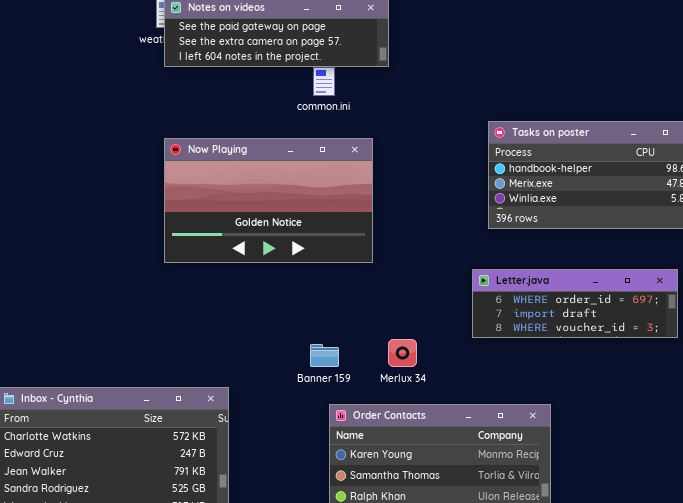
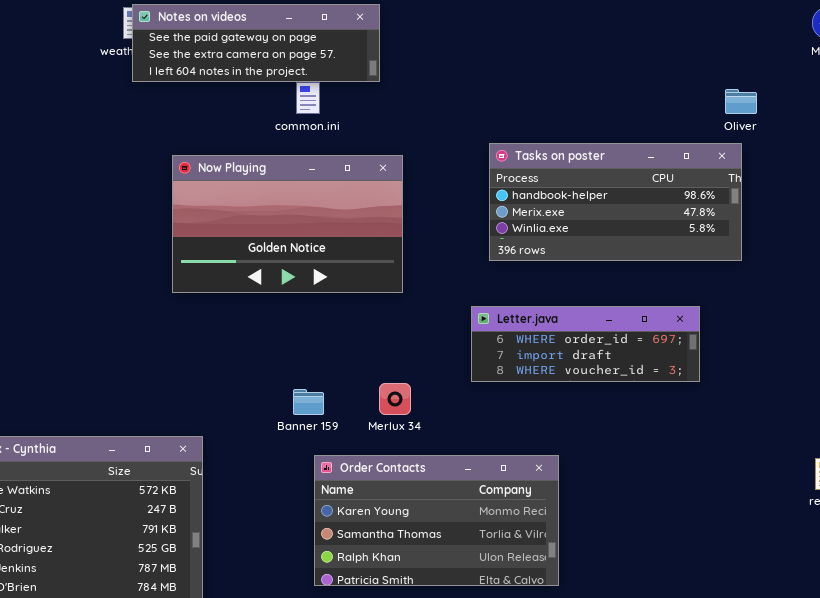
Now Playing: [164,138,373,263] -> [172,155,403,293], moved

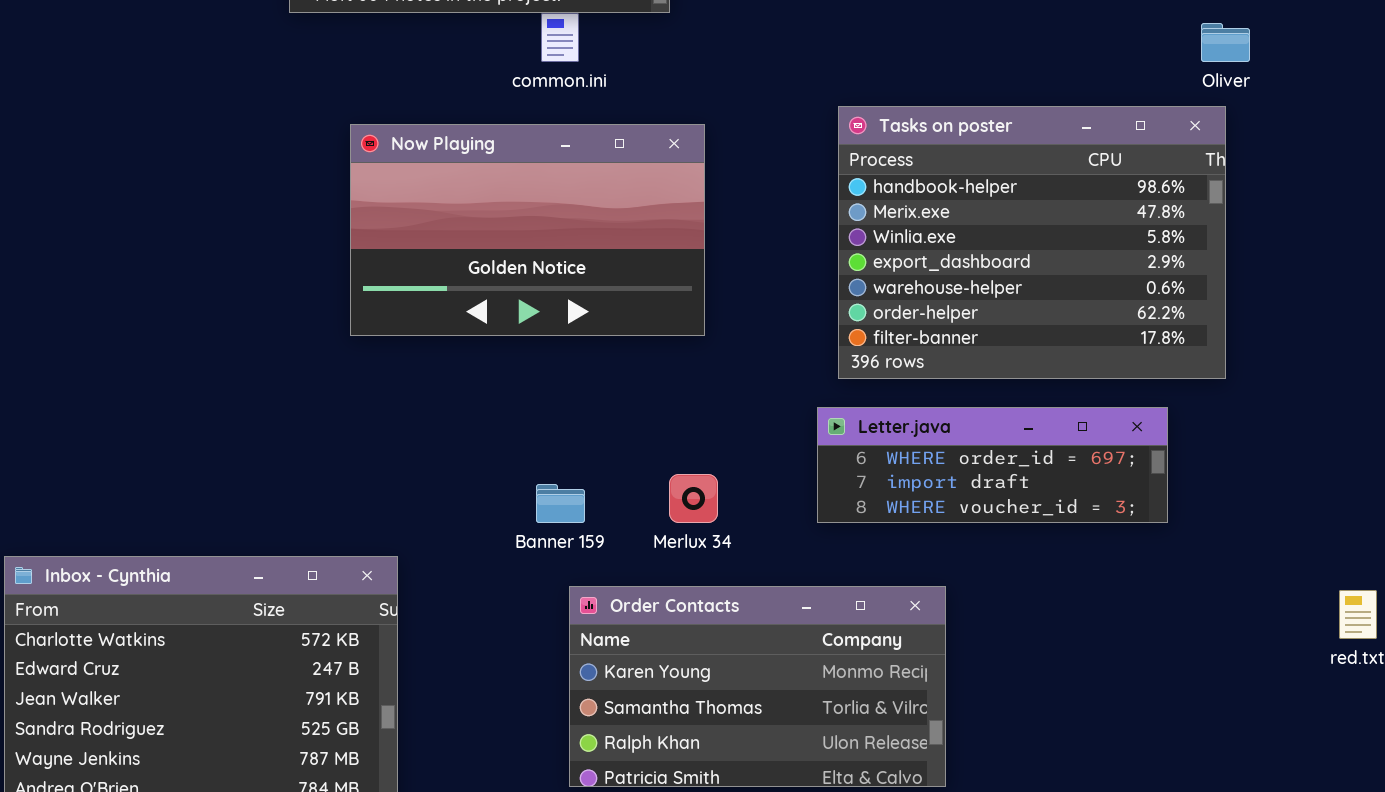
Tasks on poster: [489,143,742,261] -> [838,106,1226,379], resized
Letter.java: [471,306,700,382] -> [817,407,1168,523], moved

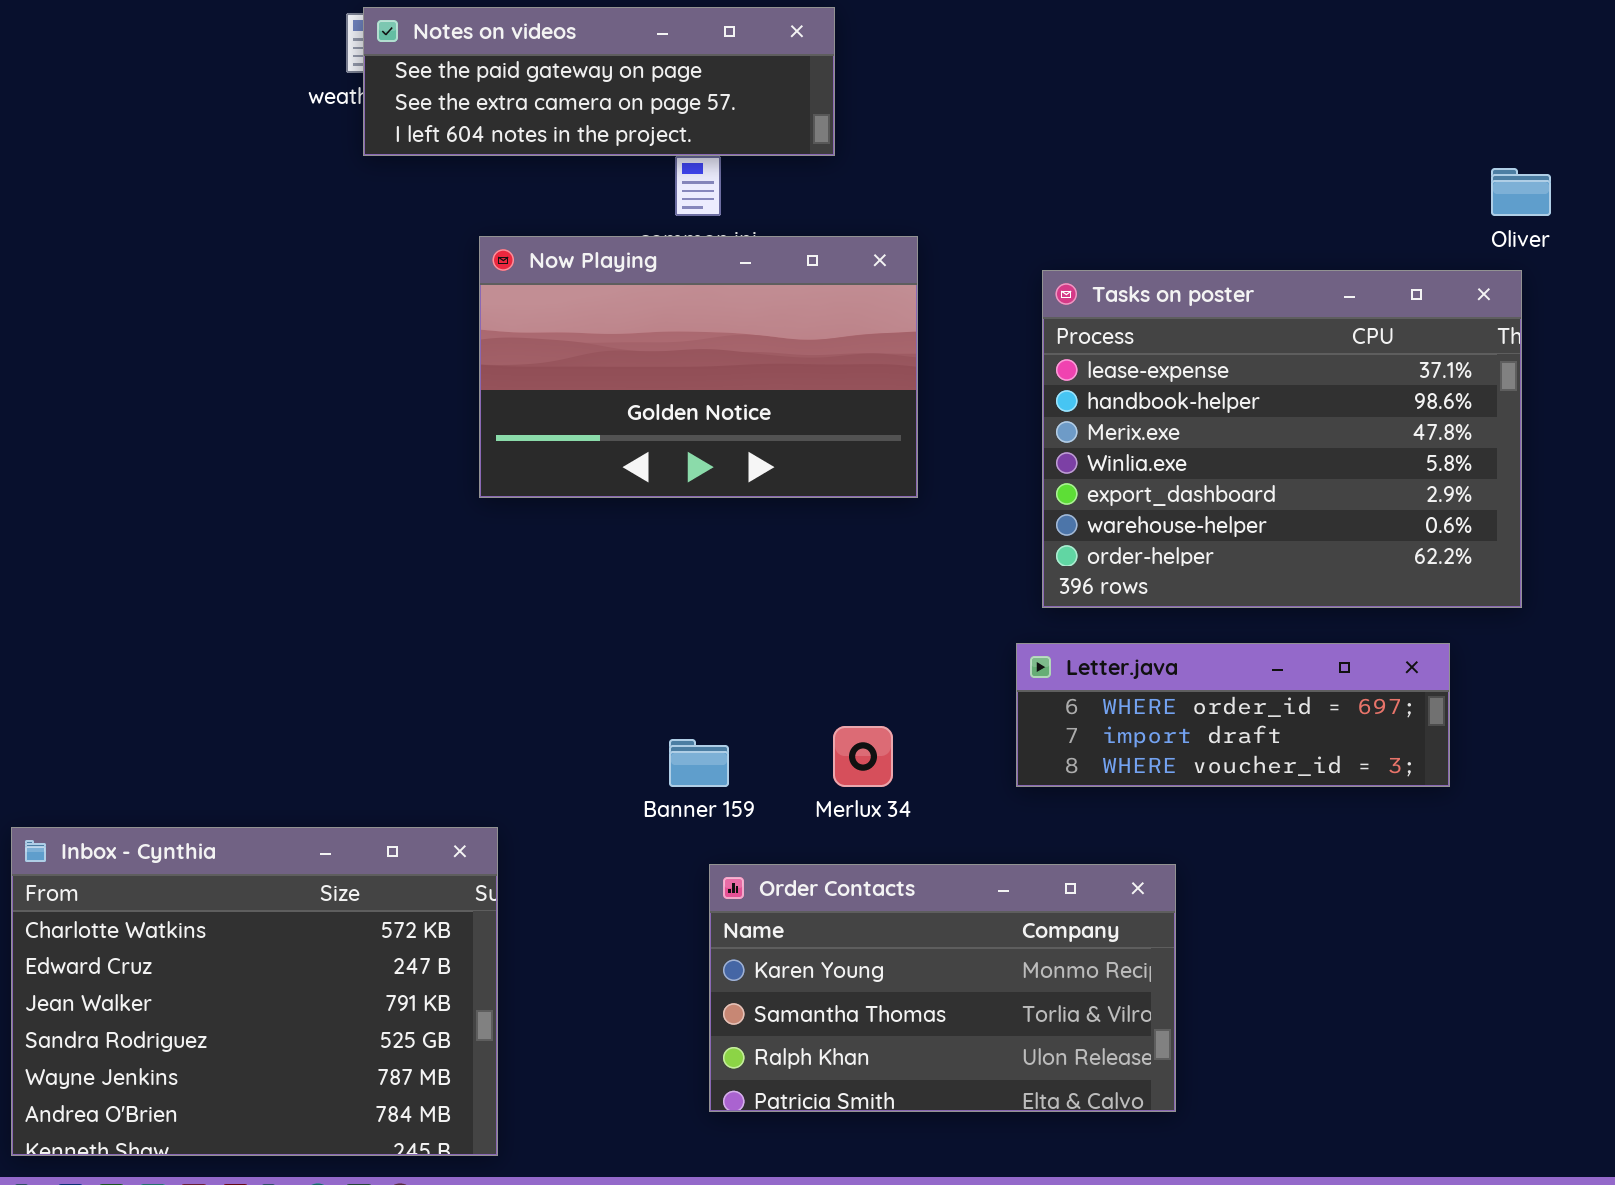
Tasks on poster: [838,106,1226,379] -> [1042,270,1522,608], scrolled up 1 row
Now Playing: [350,124,705,336] -> [479,236,918,498], moved

